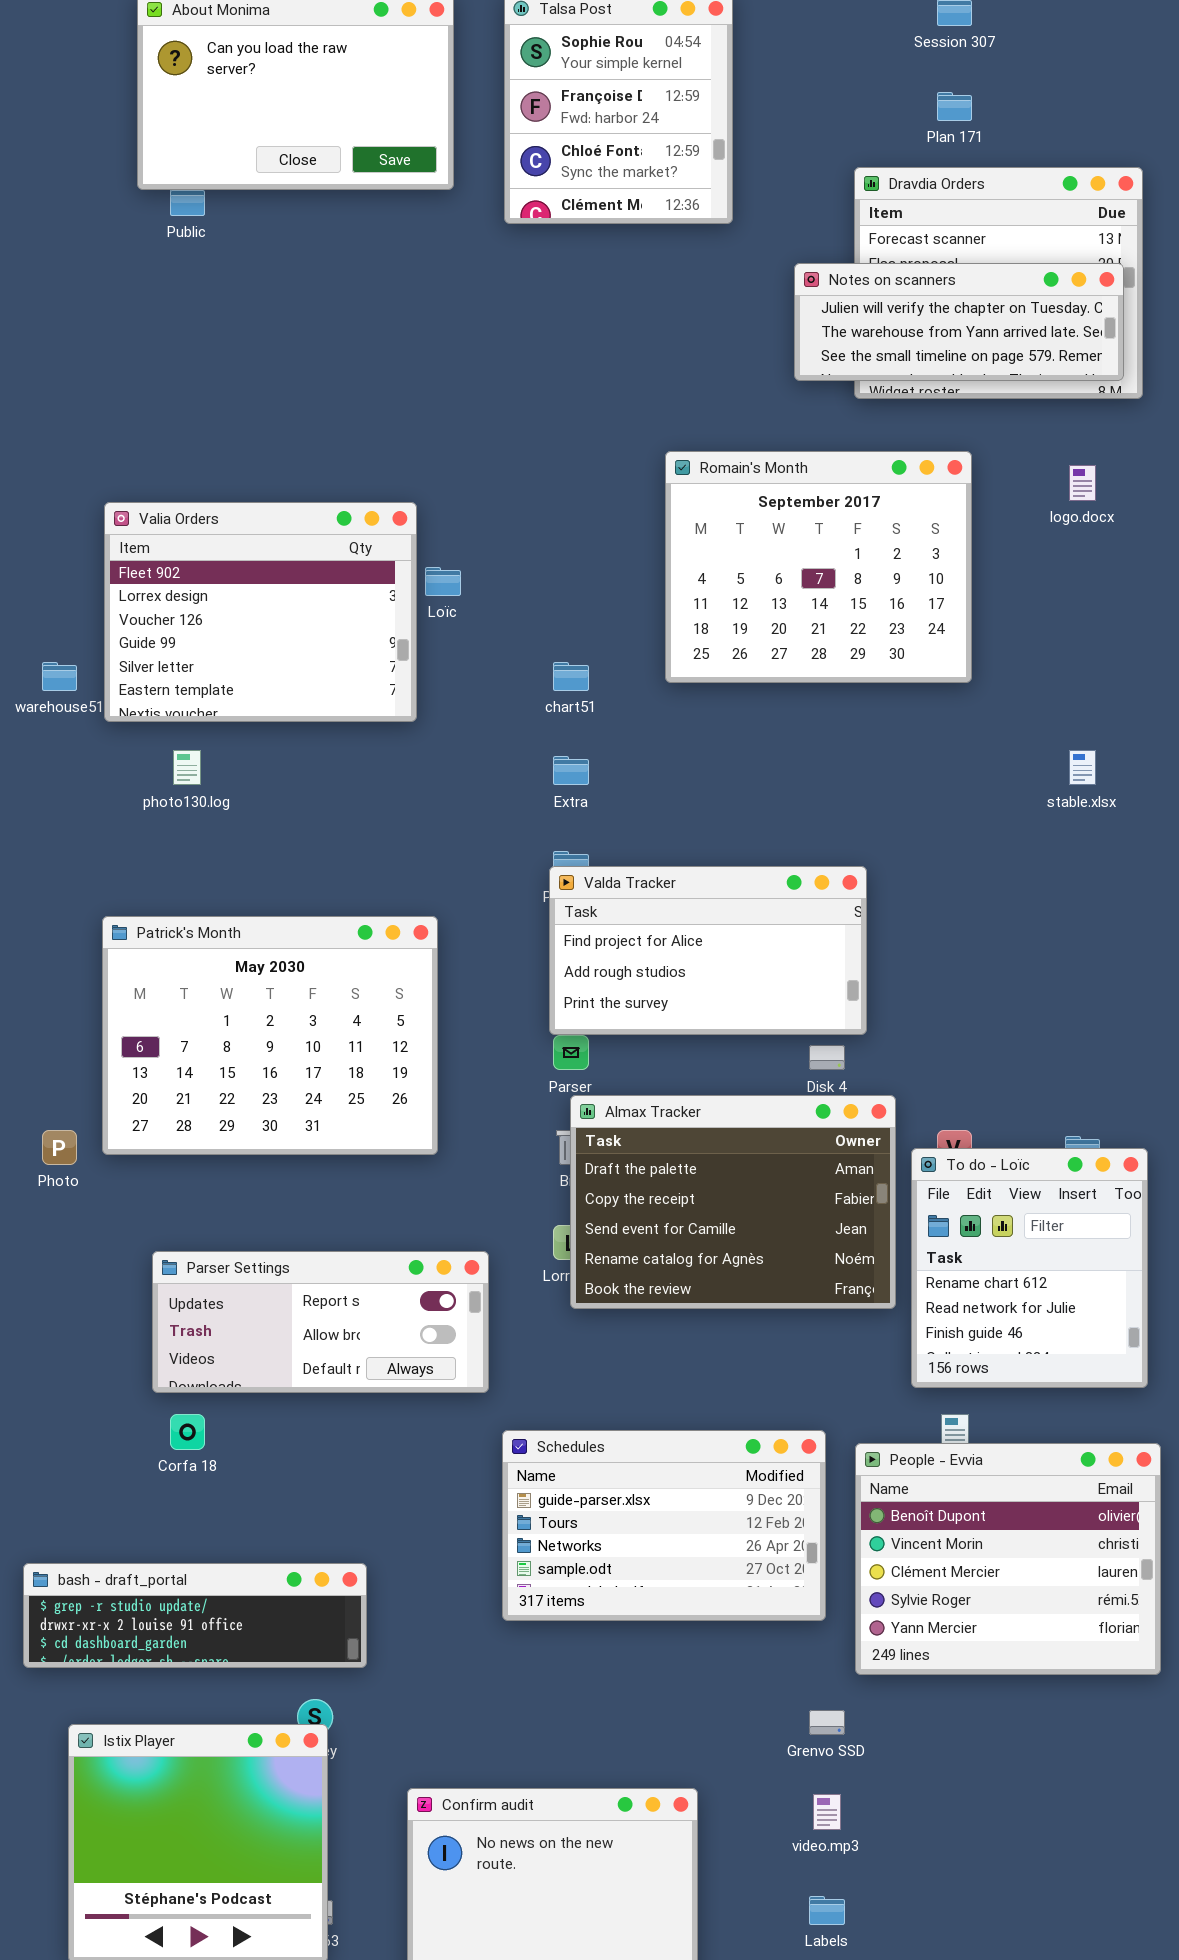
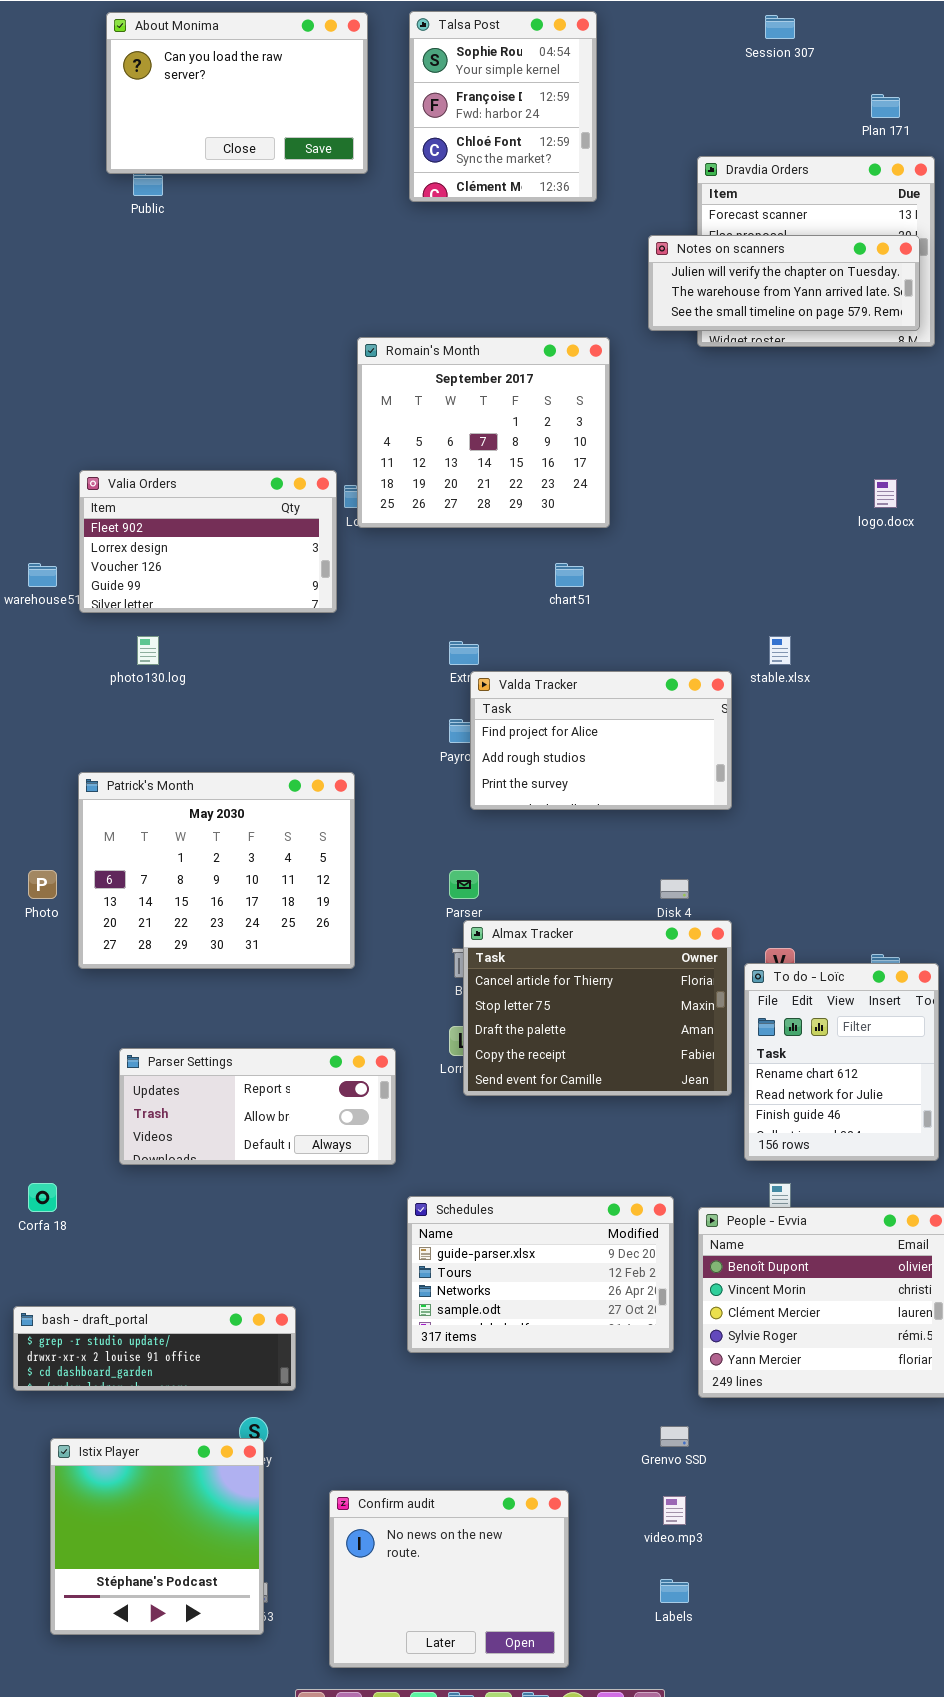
Plan 171: [937,92,972,121] -> [871,94,900,118], moved
Romain's Month: [665,451,972,683] -> [357,337,610,528], moved
logo.docx: [1069,465,1096,501] -> [874,479,897,508], moved
Valia Orders: [104,502,417,722] -> [79,470,337,613], resized
chart51: [553,662,589,691] -> [555,563,584,587], moved
stable.xlsx: [1069,750,1096,785] -> [769,636,791,665], moved
Valda Tracker: [549,866,867,1035] -> [470,671,732,810], moved
Almax Tracker: [570,1095,896,1309] -> [463,920,732,1096], scrolled up 2 rows
Photo: [42,1130,77,1165] -> [28,870,57,899], moved
Corfa 18: [170,1414,205,1450] -> [28,1183,57,1212], moved

